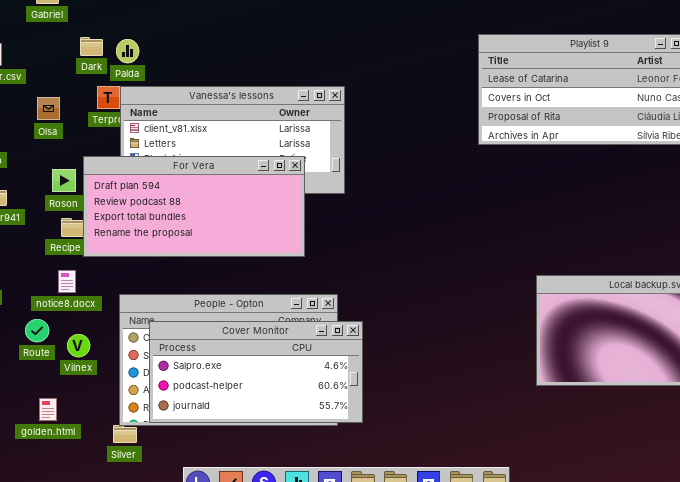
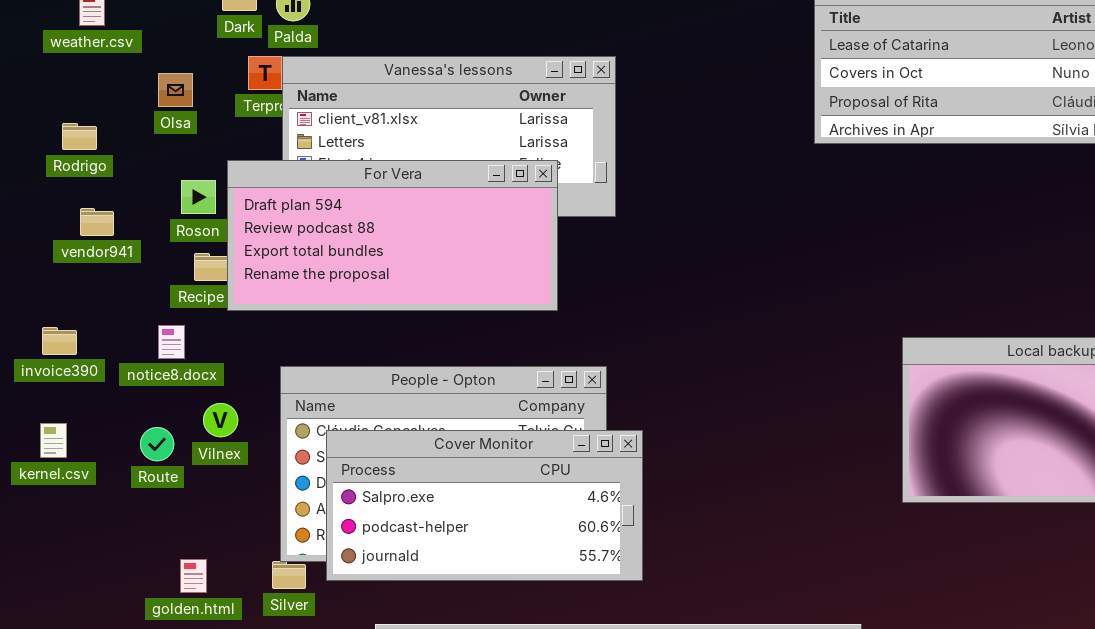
notice8.docx: [58,270,76,293] -> [158,325,185,359], moved
Route: [25,319,49,342] -> [140,427,174,461], moved
Cover Monitor: [149,321,363,423] -> [326,430,643,581], moved
Vilnex: [67,334,90,357] -> [203,403,238,437], moved
golden.html: [39,398,57,421] -> [180,559,207,593], moved

